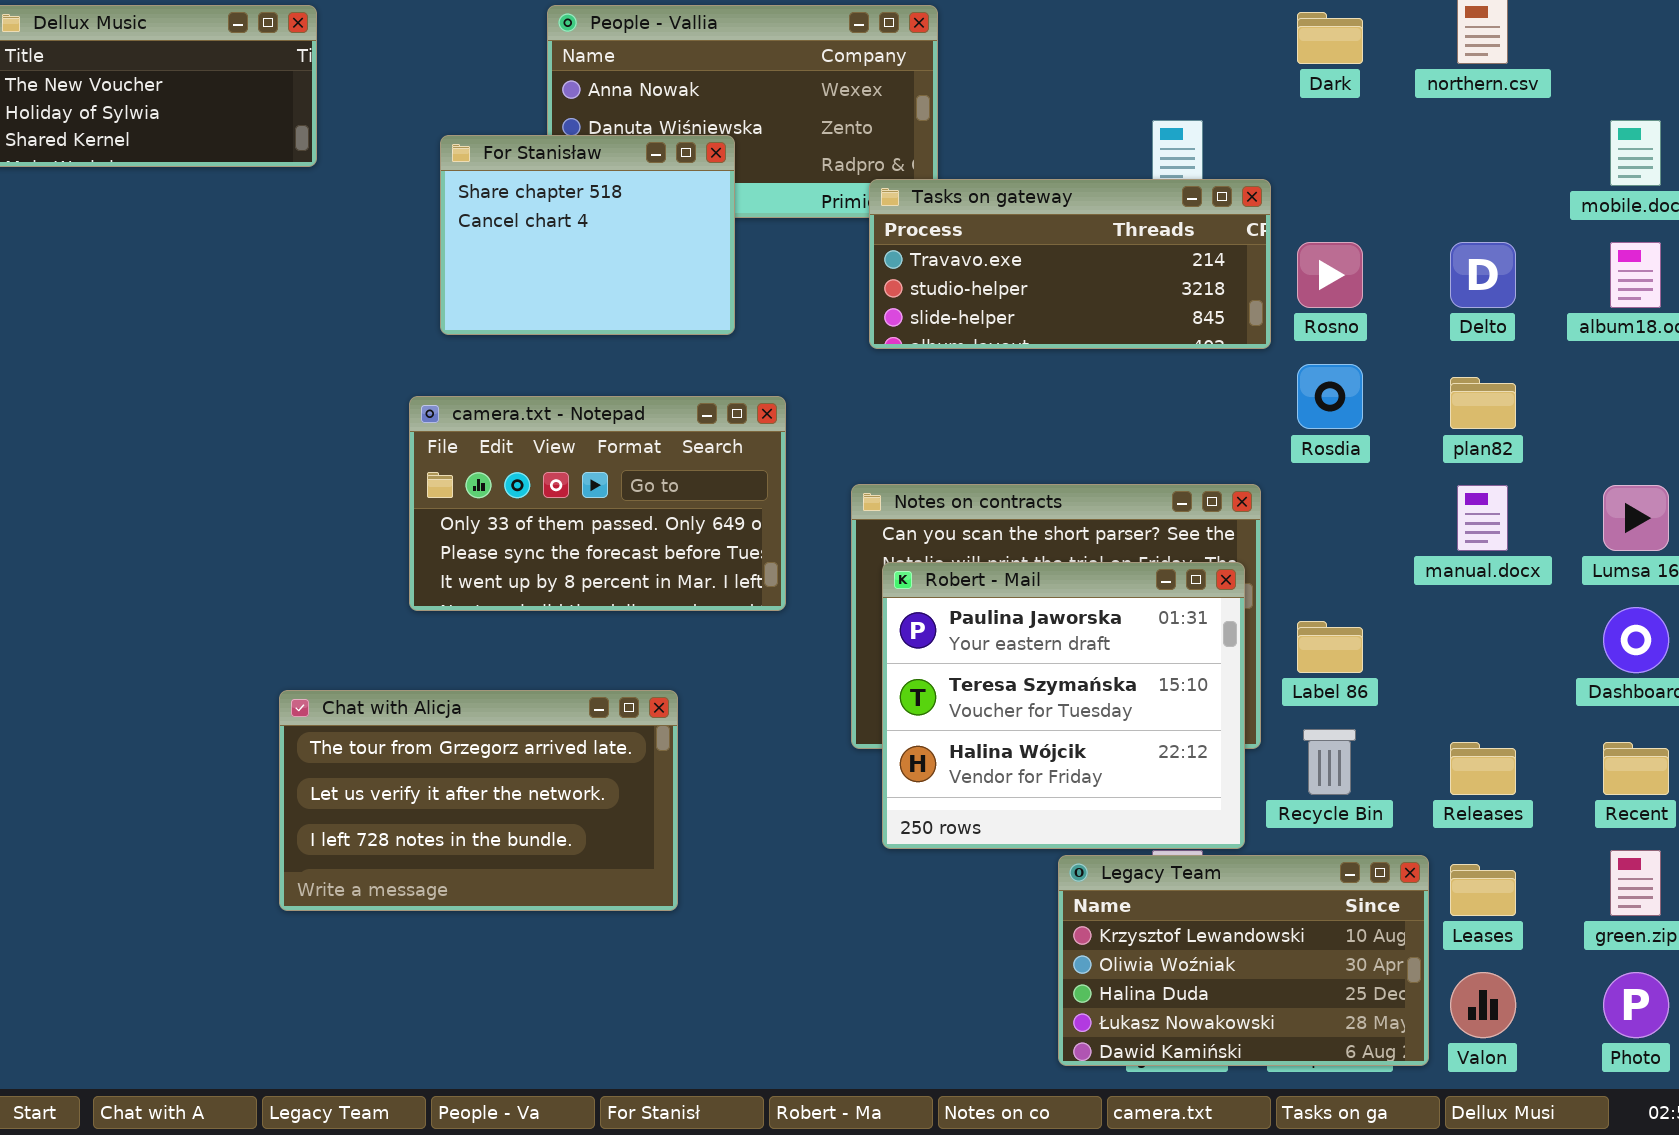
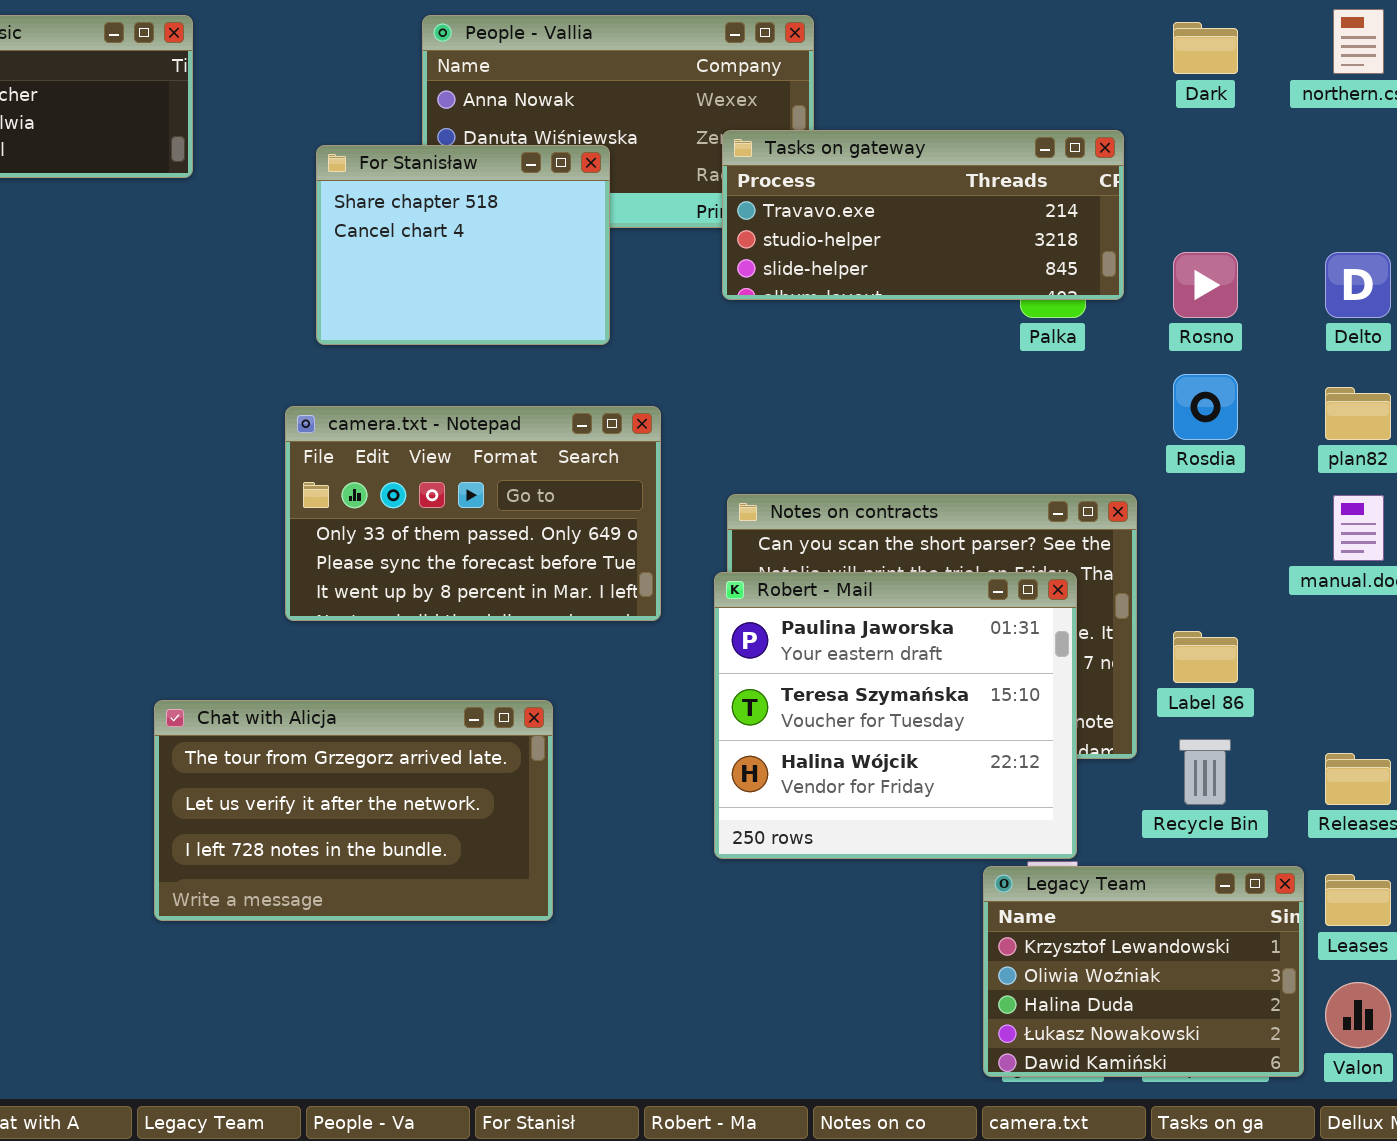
Tasks on gateway: [869,179,1271,349] -> [722,130,1124,300], moved
Robert - Mail: [882,562,1245,849] -> [714,572,1077,859], moved
Legacy Team: [1058,855,1429,1066] -> [983,866,1304,1077], resized

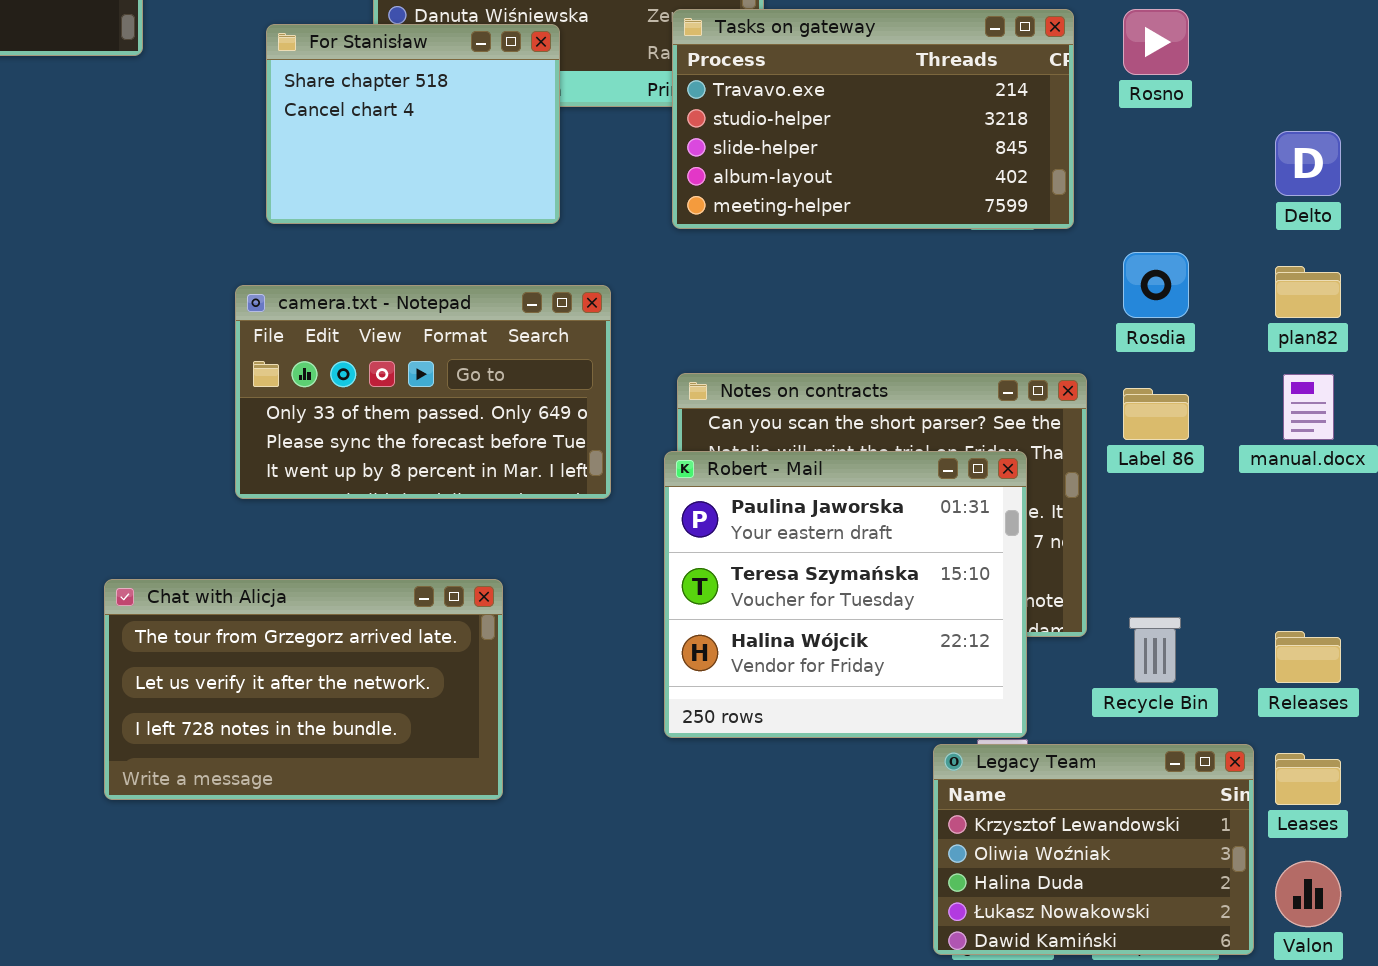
Tasks on gateway: [722,130,1124,300] -> [672,9,1074,229], resized
Rosno: [1173,252,1238,318] -> [1123,9,1189,75], moved
Label 86: [1173,631,1238,683] -> [1123,388,1189,440], moved

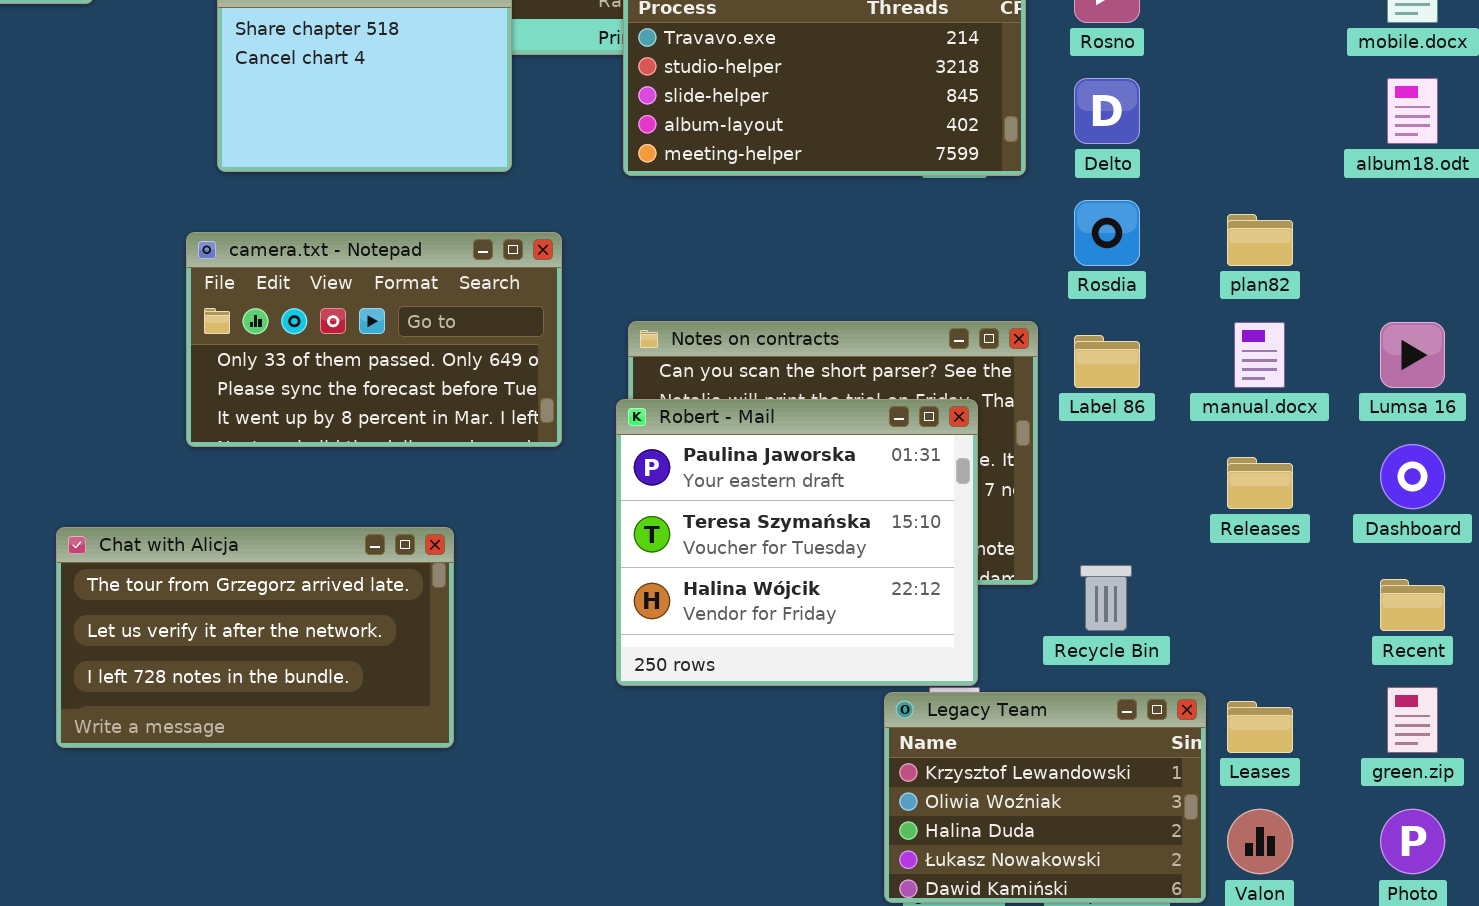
Delto: [1275,131,1341,196] -> [1074,78,1140,144], moved
Releases: [1275,631,1341,683] -> [1227,457,1293,509], moved

